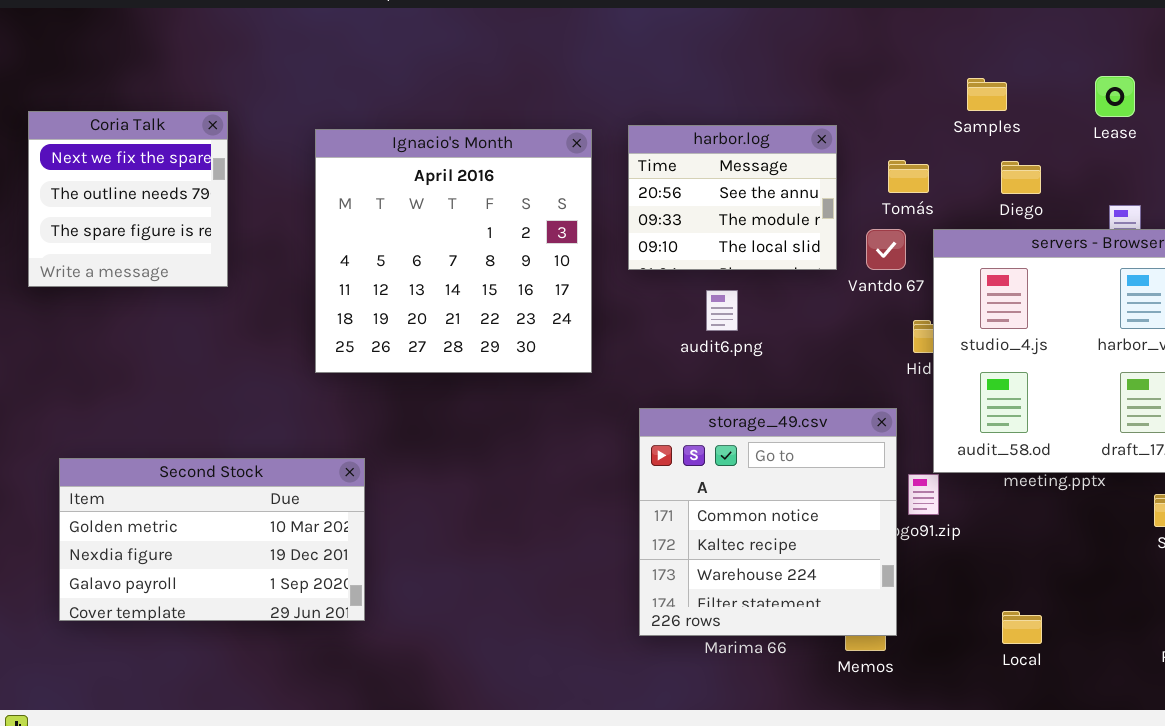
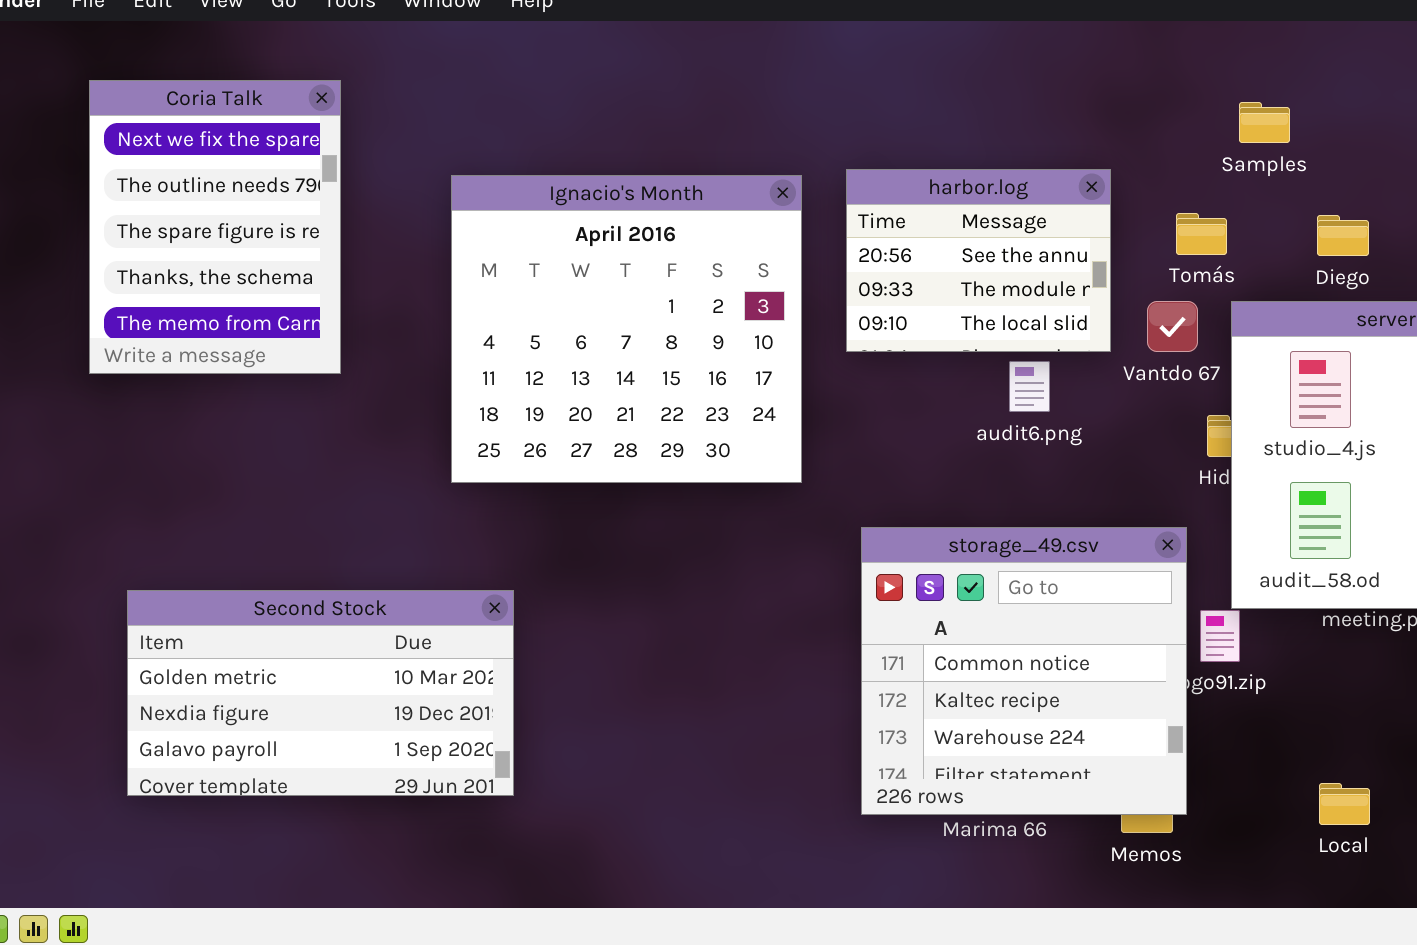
Samples: [967,78,1007,111] -> [1239,102,1290,143], moved
Coria Talk: [28,111,228,287] -> [89,80,341,374], resized
audit6.png: [706,290,738,331] -> [1009,361,1050,412], moved

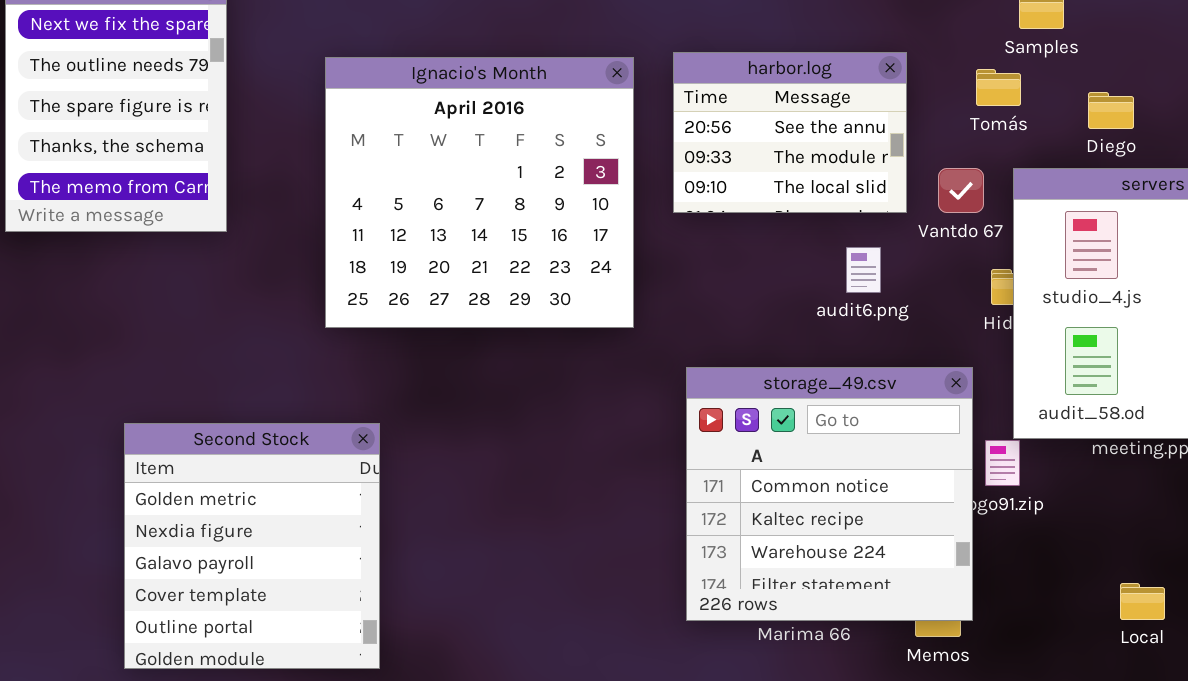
Tomás: [1176,213,1227,255] -> [976,69,1021,106], moved
audit6.png: [1009,361,1050,412] -> [846,247,881,293], moved
Second Stock: [127,590,514,796] -> [124,423,380,669], resized
Local: [1319,783,1370,825] -> [1120,583,1165,620], moved

